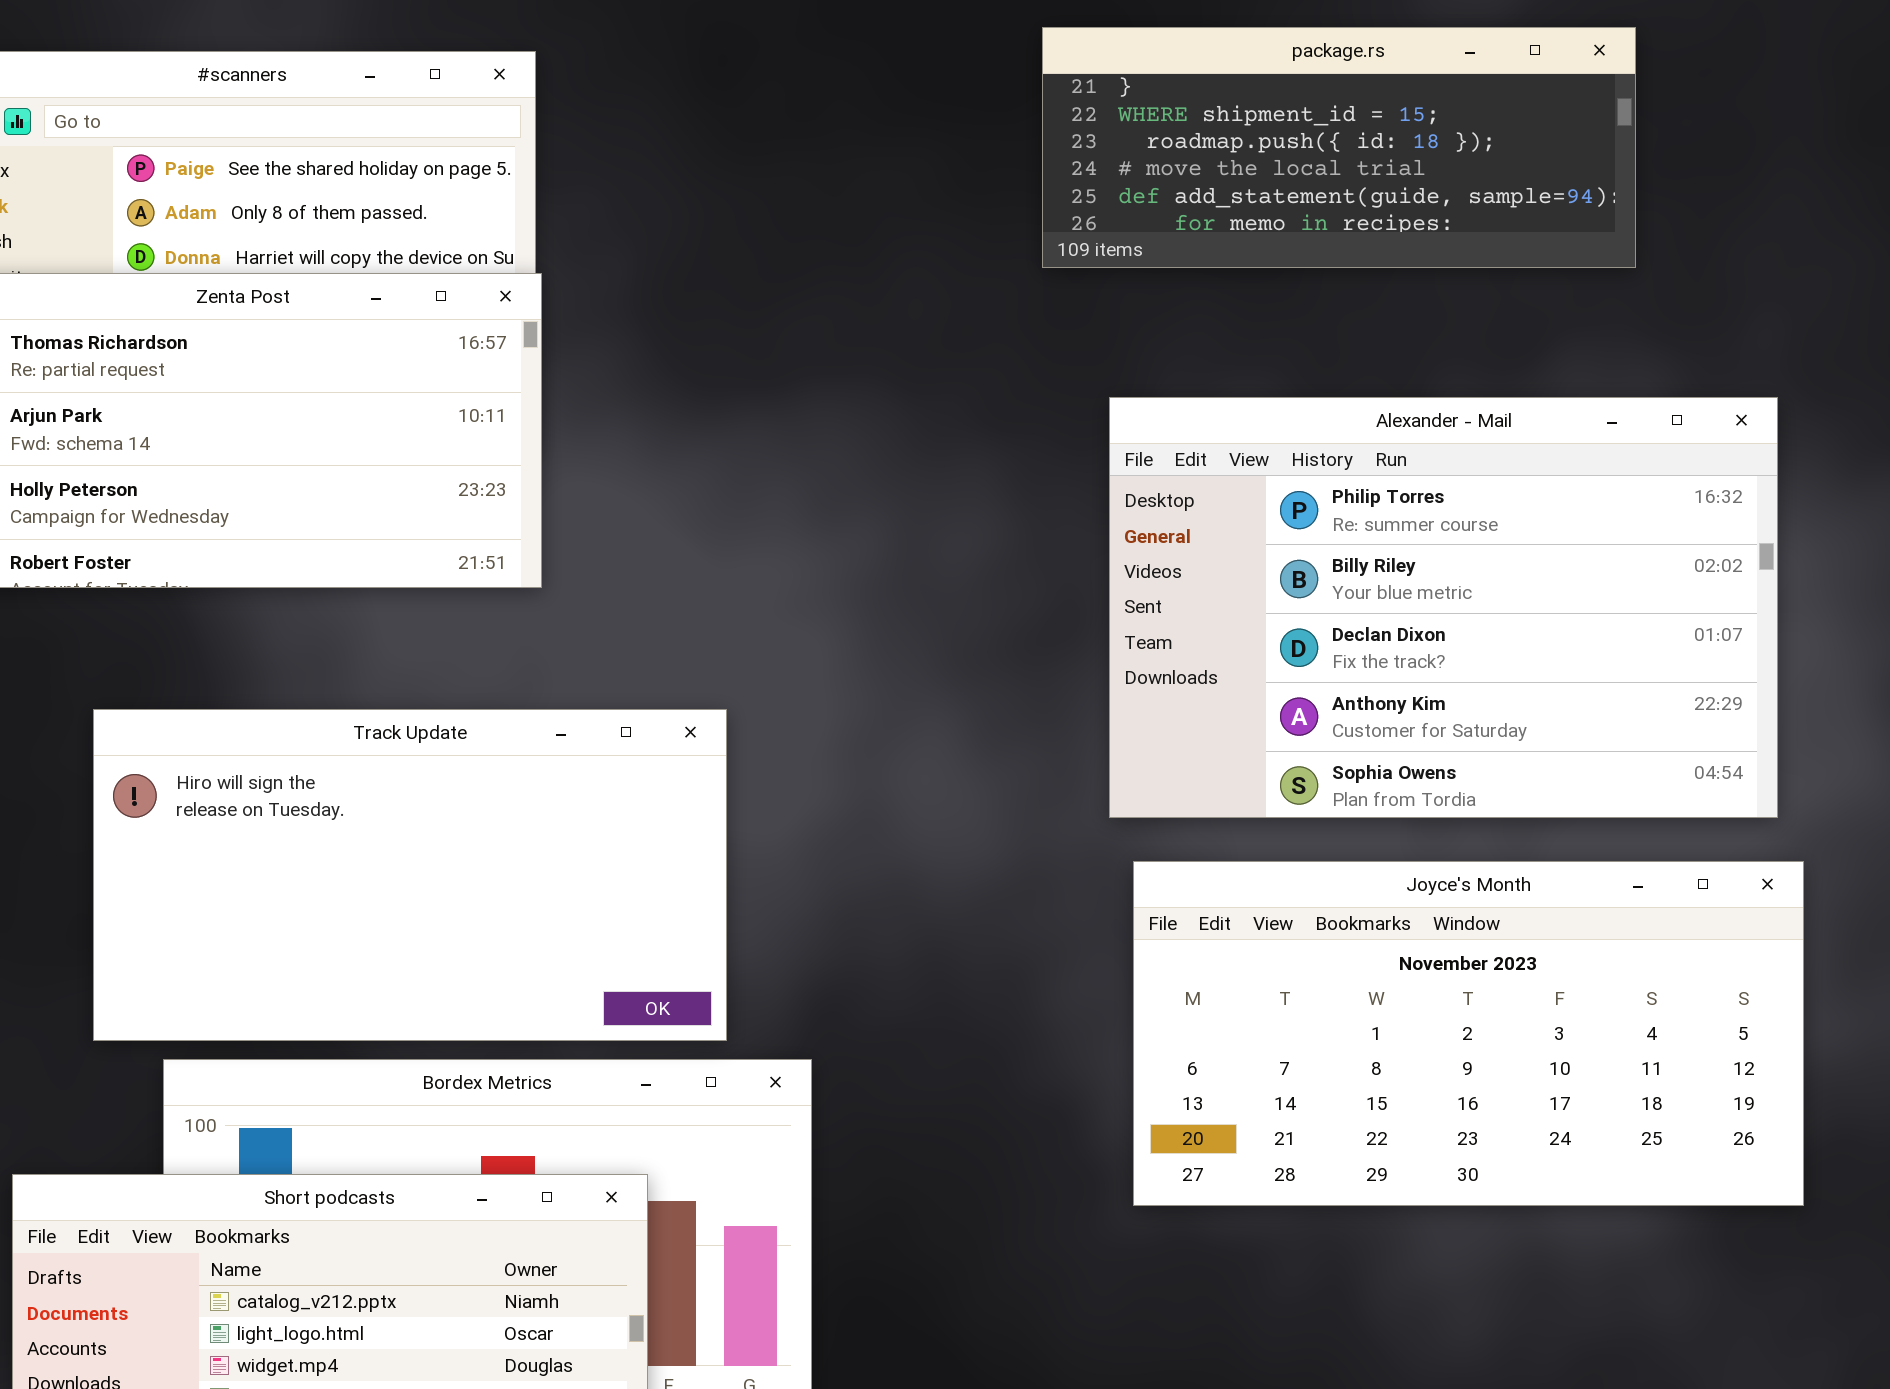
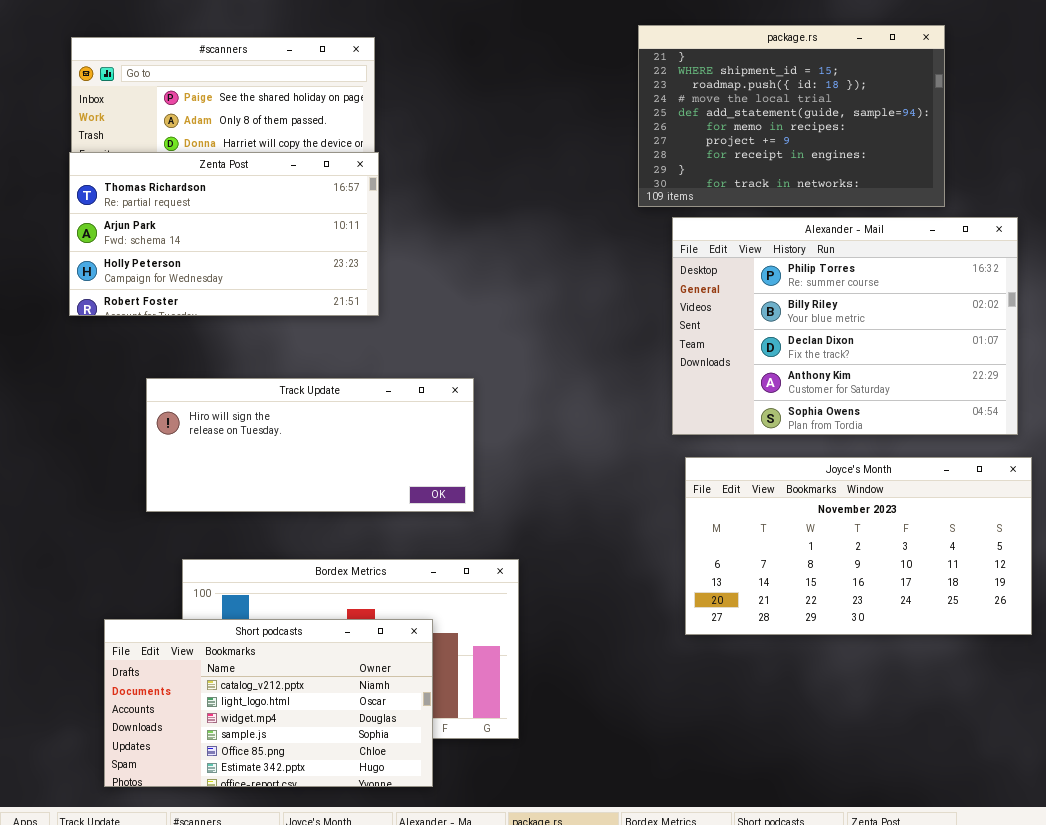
package.rs: [1042,27,1636,268] -> [638,25,945,207], resized
Track Update: [93,709,727,1041] -> [146,378,474,512], resized

